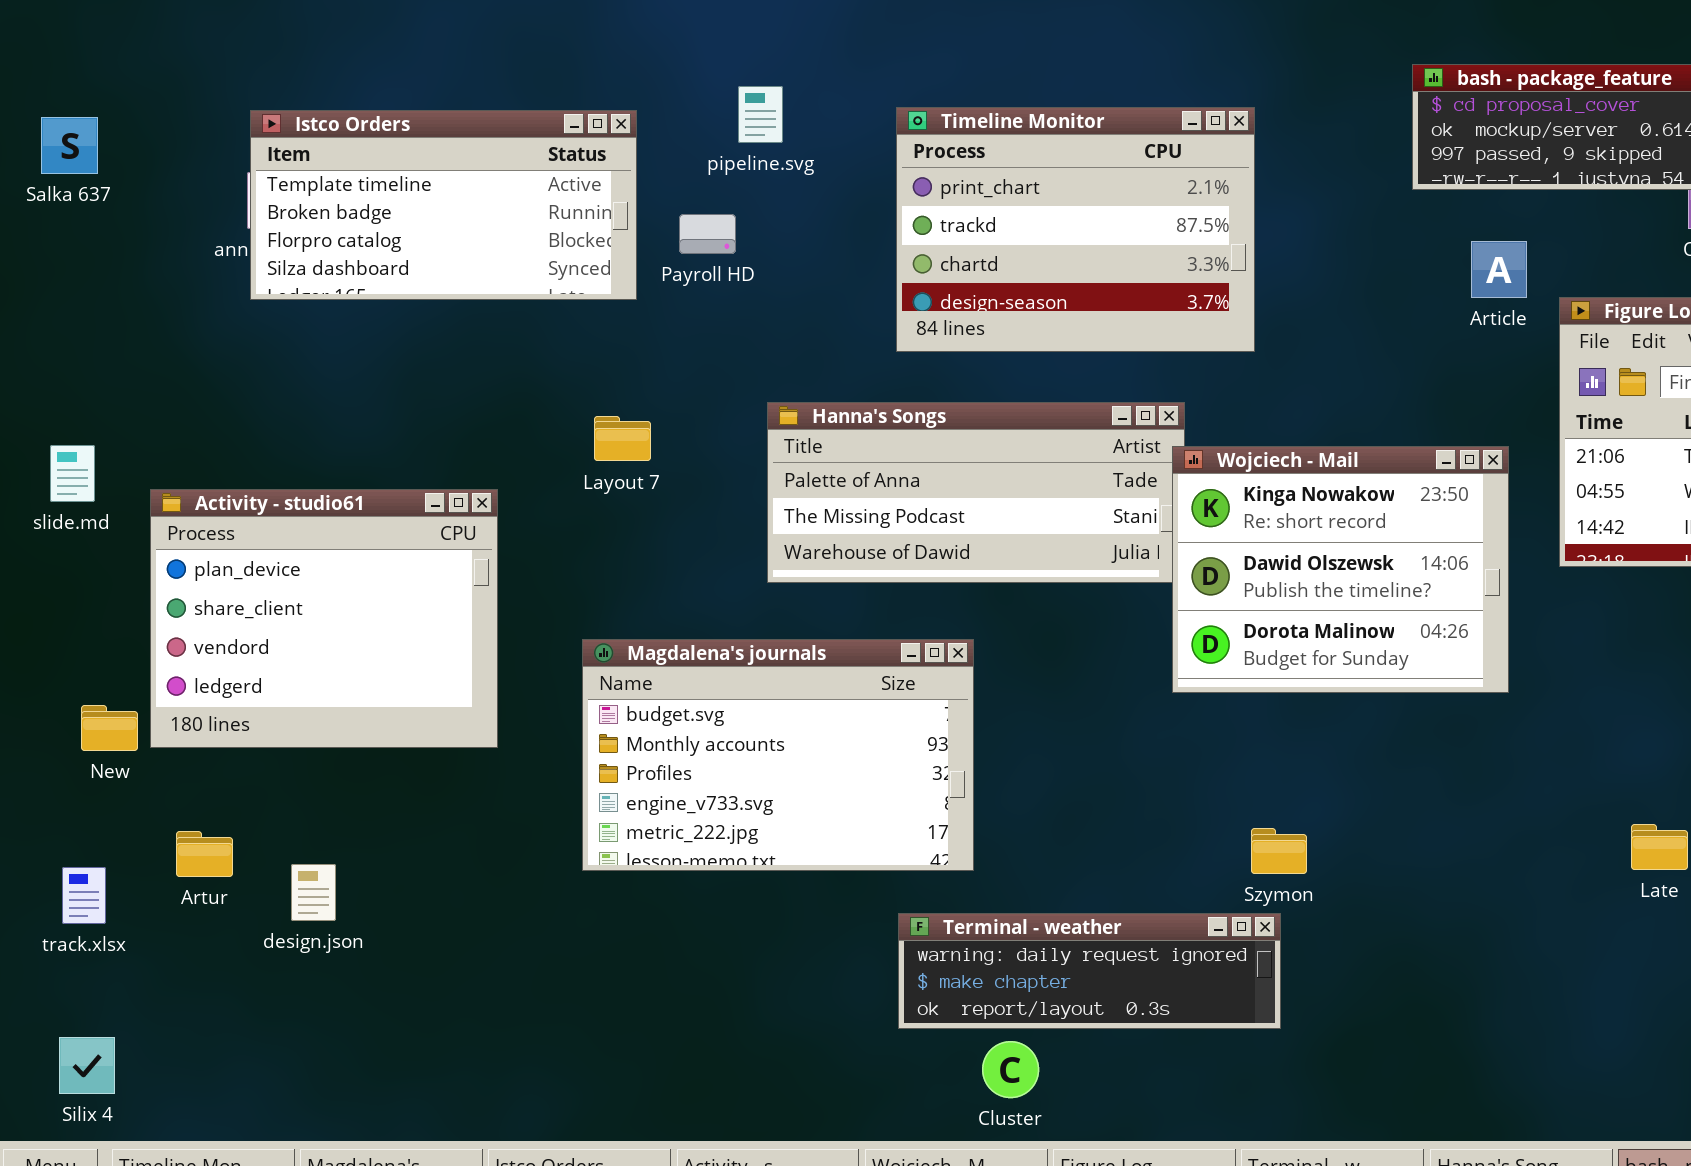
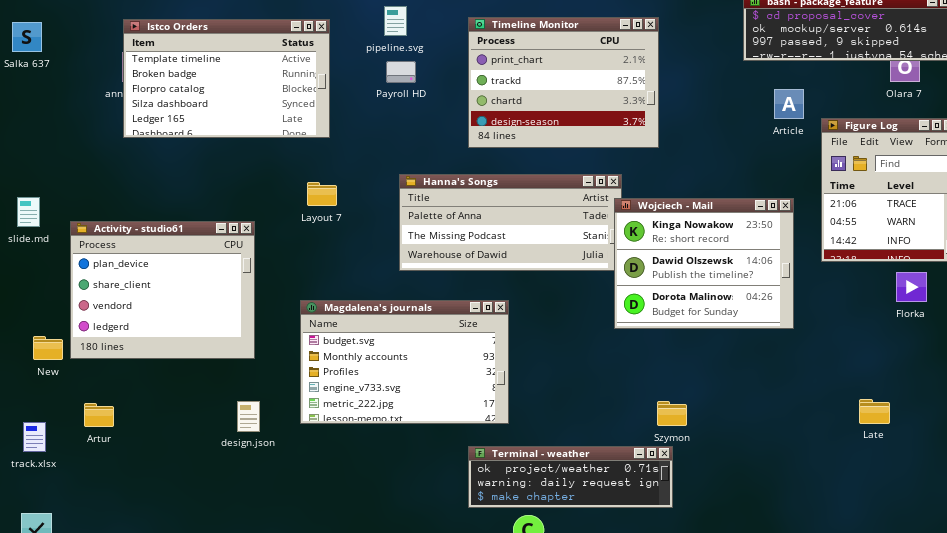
Istco Orders: [250,110,637,300] -> [123,19,330,138], resized
Payroll HD: [679,214,736,254] -> [386,61,416,83], moved
design.json: [291,864,336,921] -> [237,401,260,432], moved
Terminal - weather: [898,913,1281,1029] -> [468,446,673,508], scrolled up 1 row

